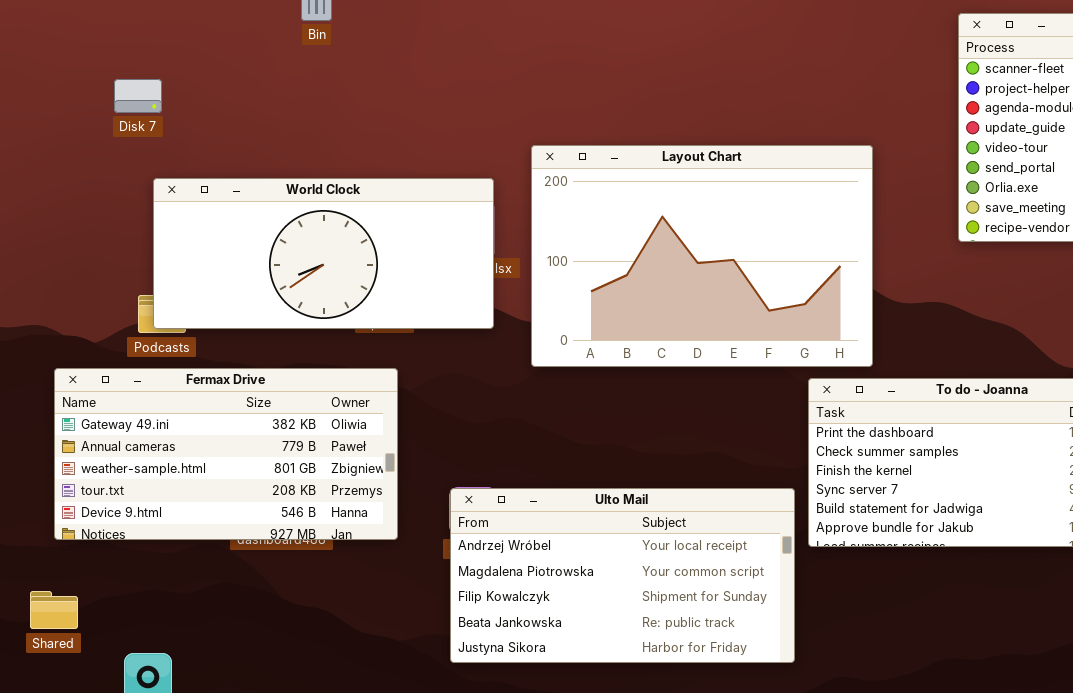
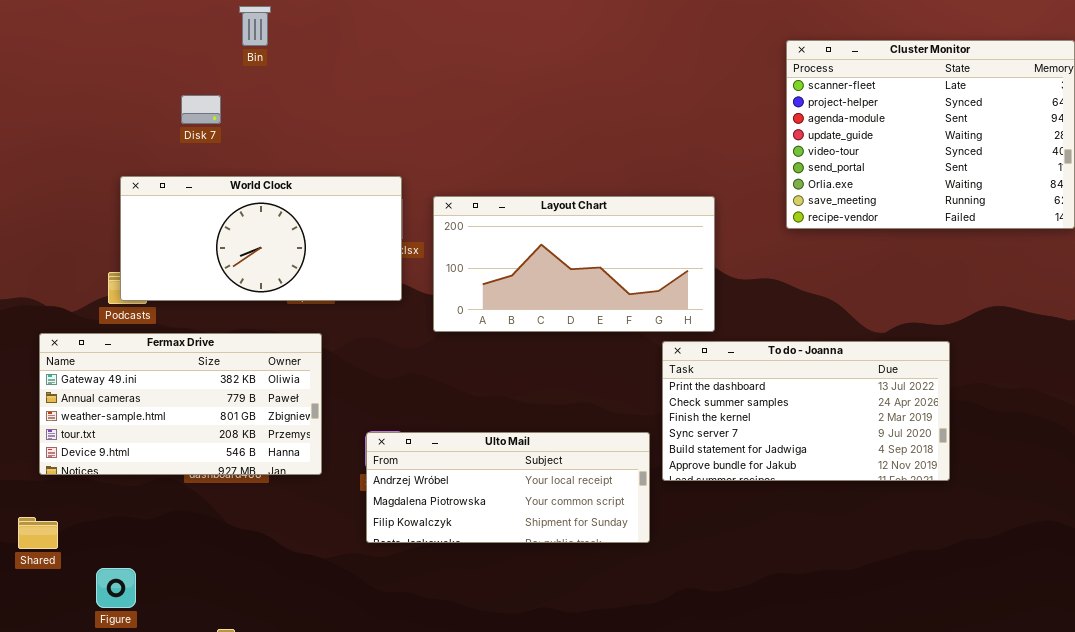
Disk 7: [114,79,162,113] -> [181,95,221,124], moved
Layout Chart: [531,145,873,367] -> [433,196,715,332], resized
Ulto Mail: [450,488,795,663] -> [366,432,650,543], resized

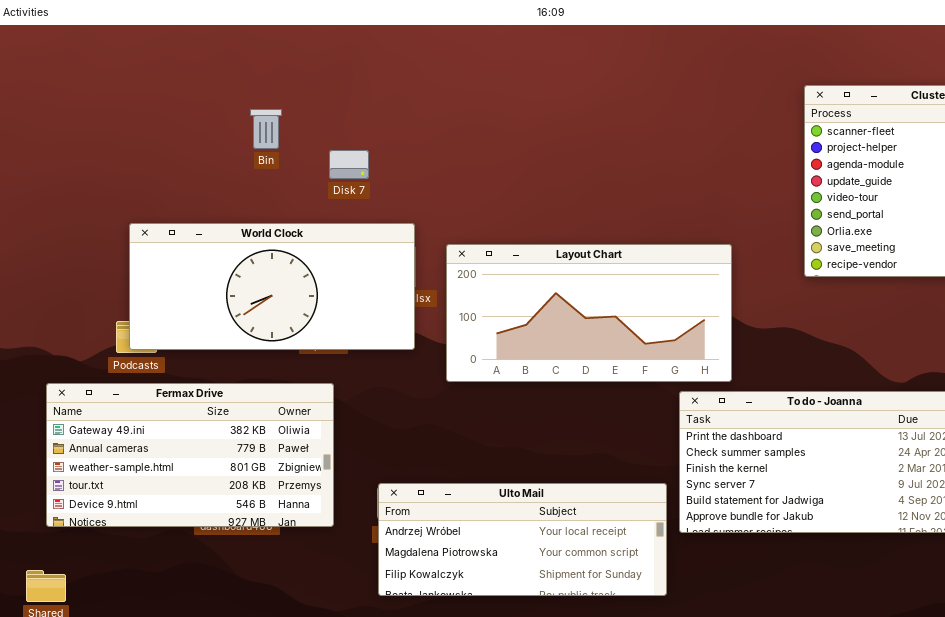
Bin: [239,6,271,46] -> [250,109,282,149], moved
Disk 7: [181,95,221,124] -> [329,150,369,179], moved

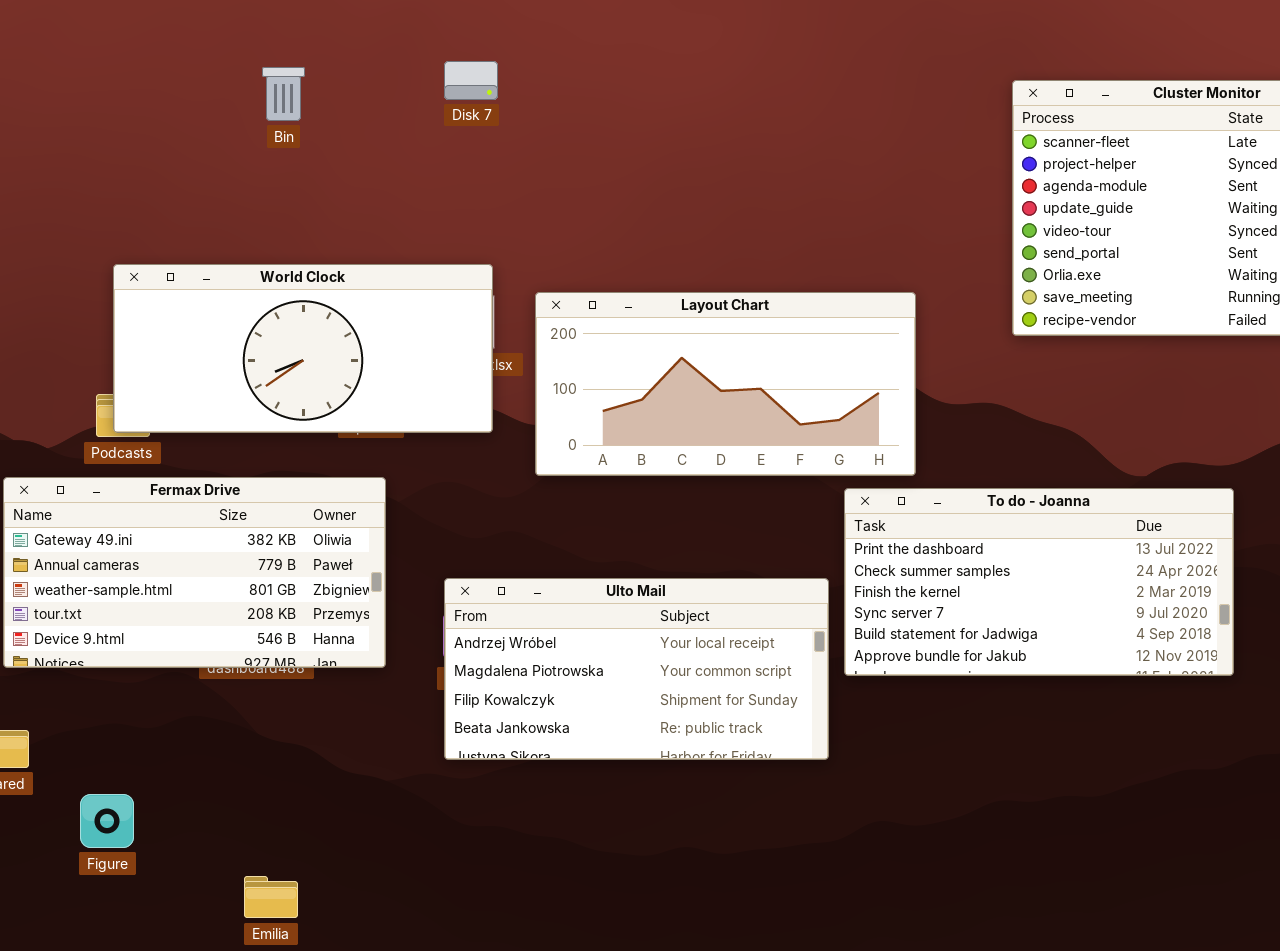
Bin: [250,109,282,149] -> [262,67,305,121], moved
Disk 7: [329,150,369,179] -> [444,61,498,100], moved
Ulto Mail: [378,483,667,596] -> [444,578,829,760], resized

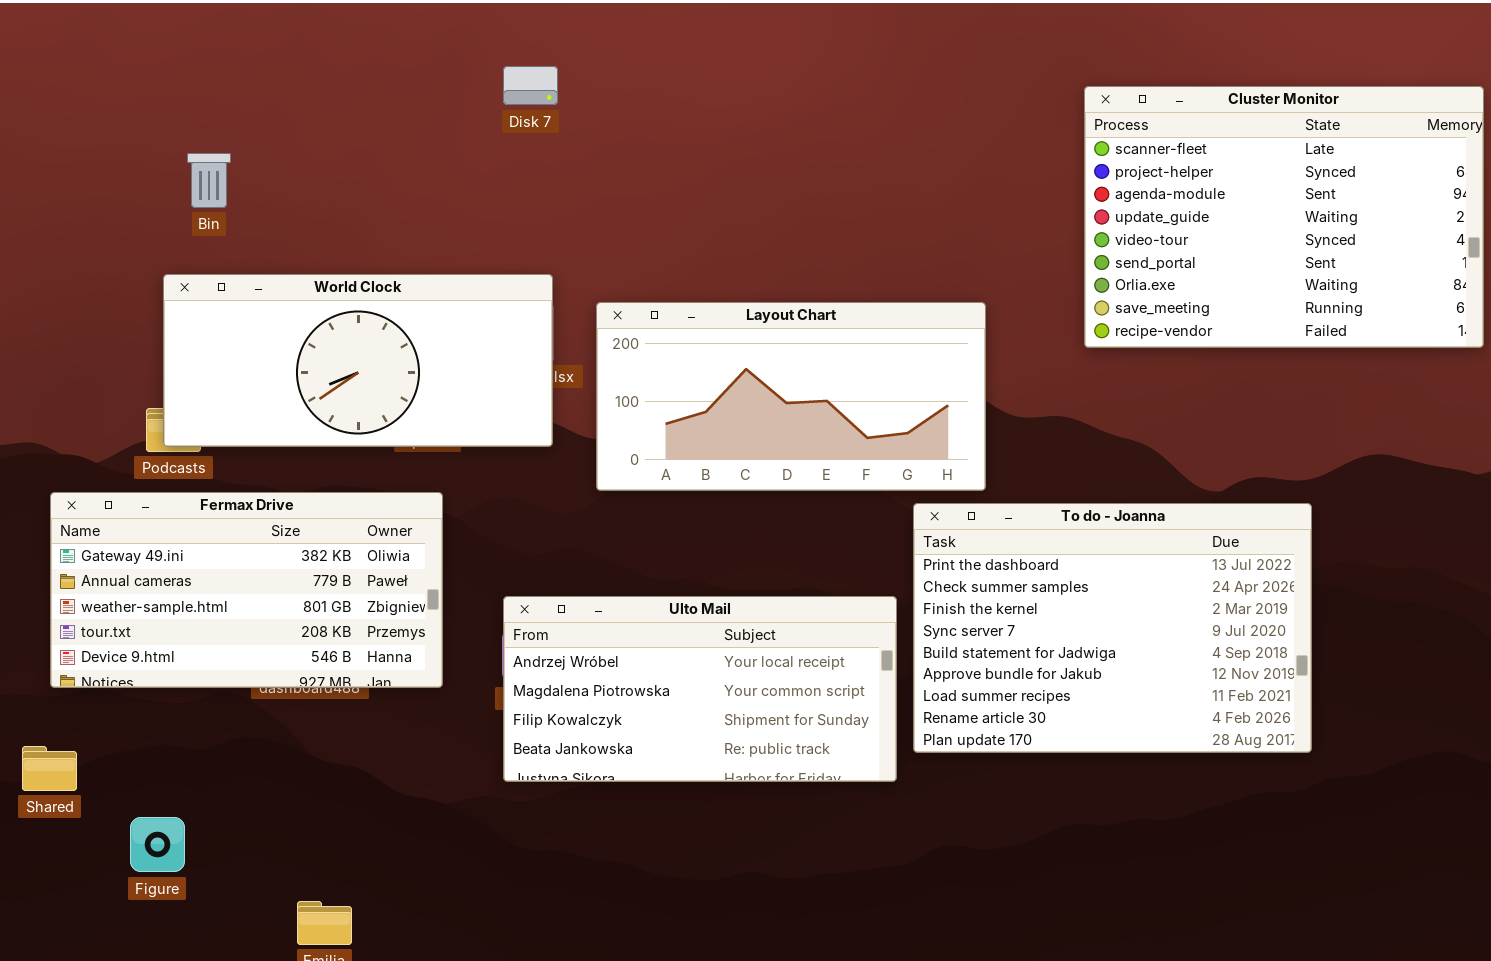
Bin: [262,67,305,121] -> [187,153,231,208], moved
To do - Joanna: [844,488,1234,676] -> [913,503,1312,753], resized

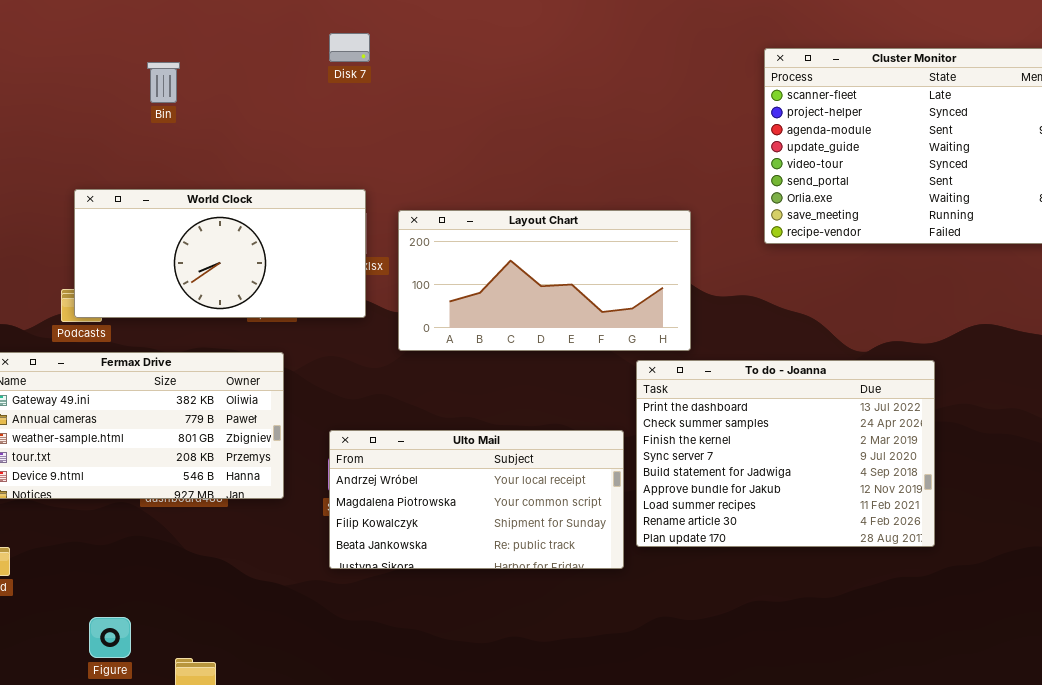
Bin: [187,153,231,208] -> [147,62,180,103], moved
Figure: [130,817,185,872] -> [89,617,131,658], moved

